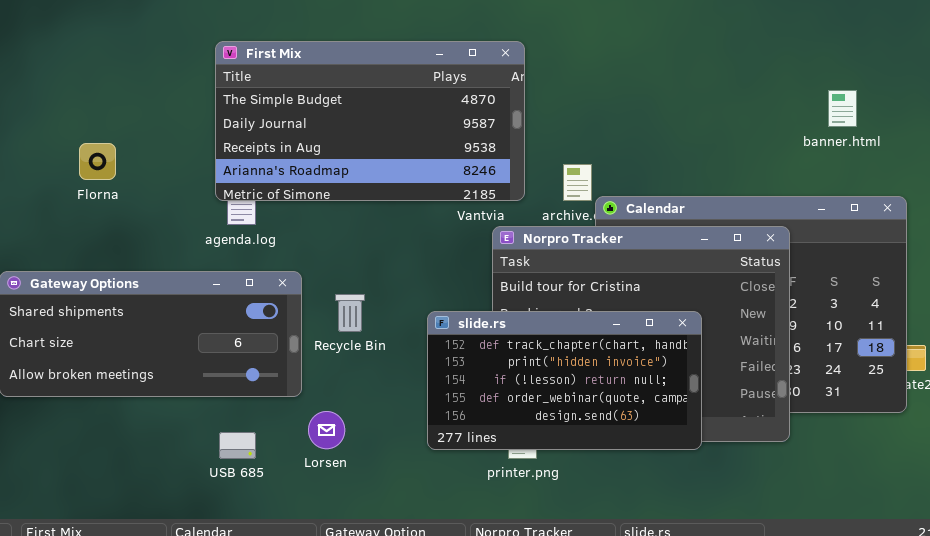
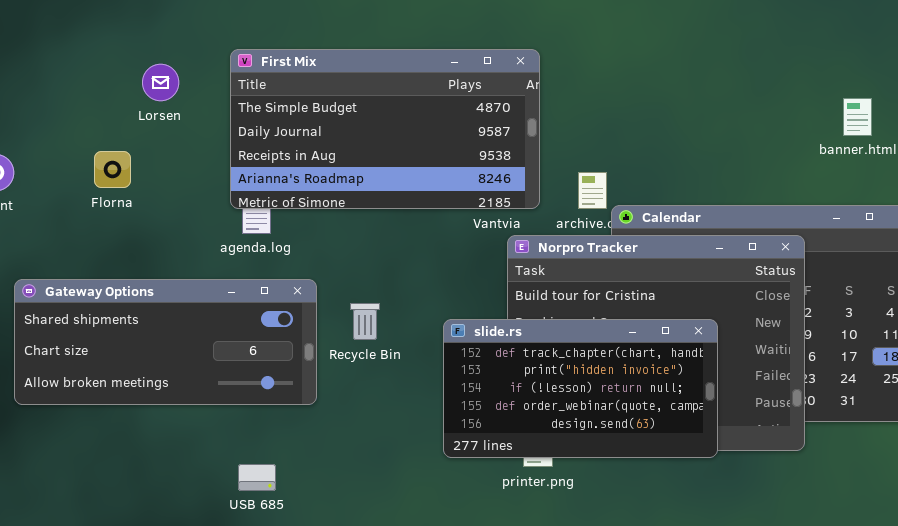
Lorsen: [308,411,345,449] -> [142,64,179,101], moved
USB 685: [219,432,256,459] -> [238,464,276,491], moved

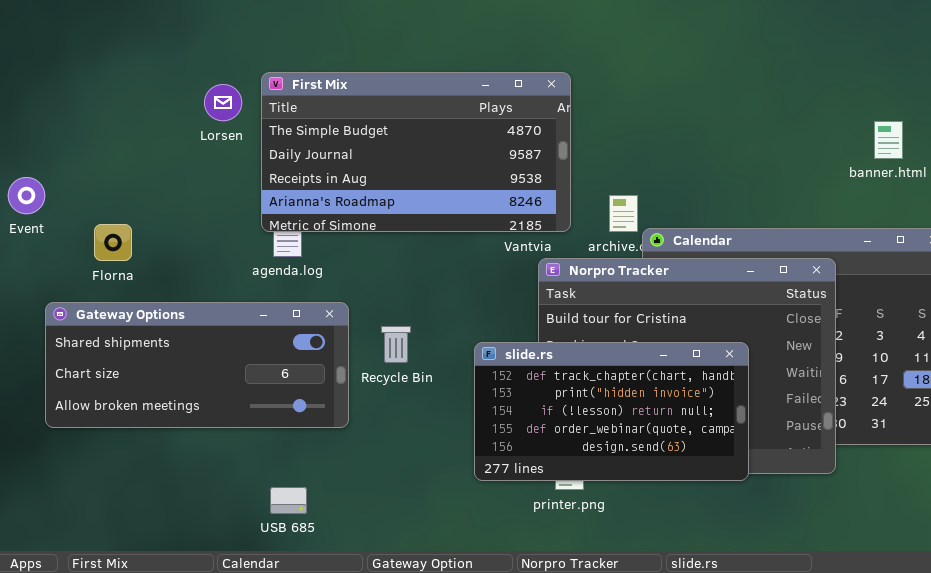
Lorsen: [142,64,179,101] -> [204,84,242,121], moved
Florna: [94,151,131,188] -> [94,224,132,261], moved

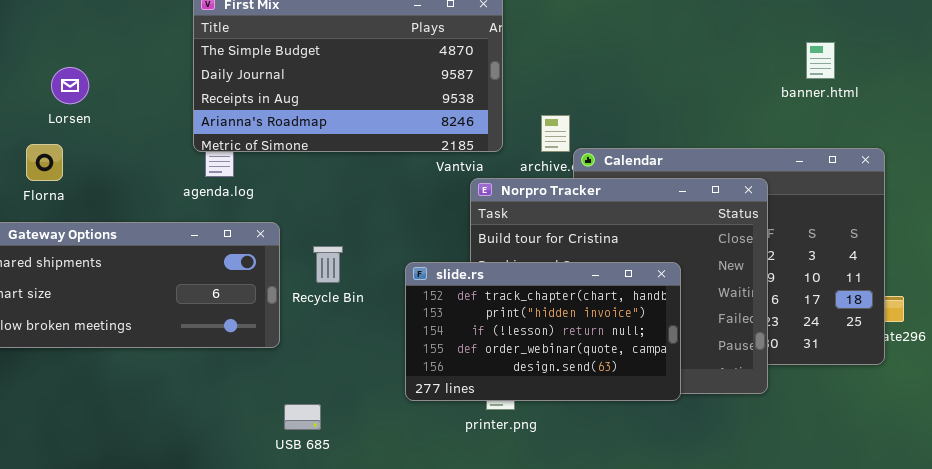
Lorsen: [204,84,242,121] -> [51,67,89,104], moved
USB 685: [270,487,307,514] -> [284,404,321,430], moved

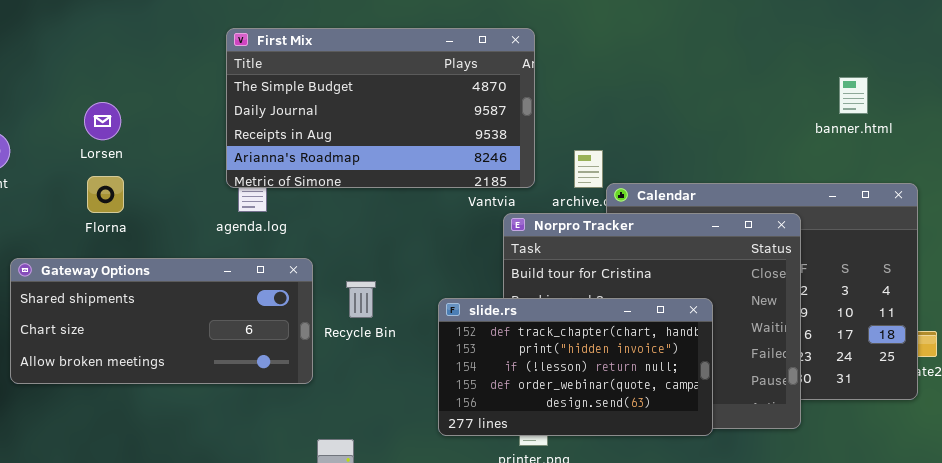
Florna: [26,144,63,181] -> [87,176,124,213], moved

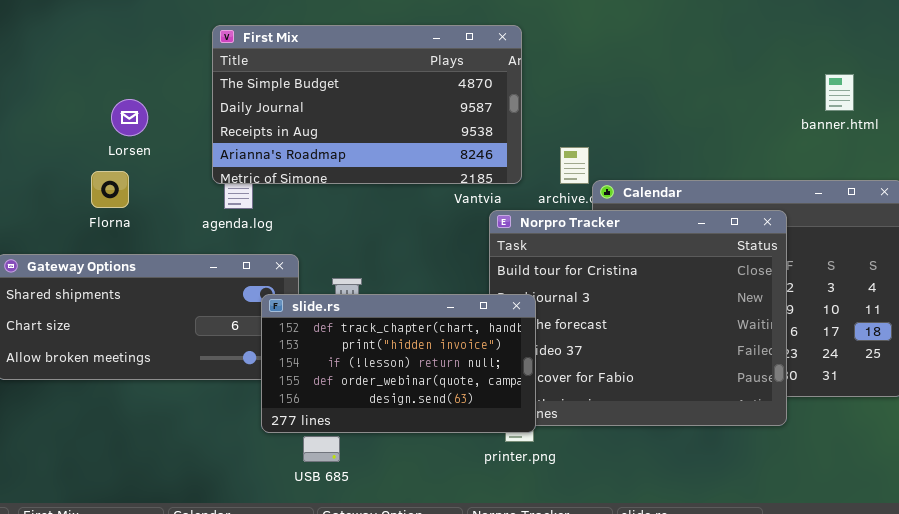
Lorsen: [84,102,121,140] -> [111,99,148,136], moved
Florna: [87,176,124,213] -> [91,171,129,208], moved
slide.rs: [438,298,713,436] -> [261,294,536,433], moved

